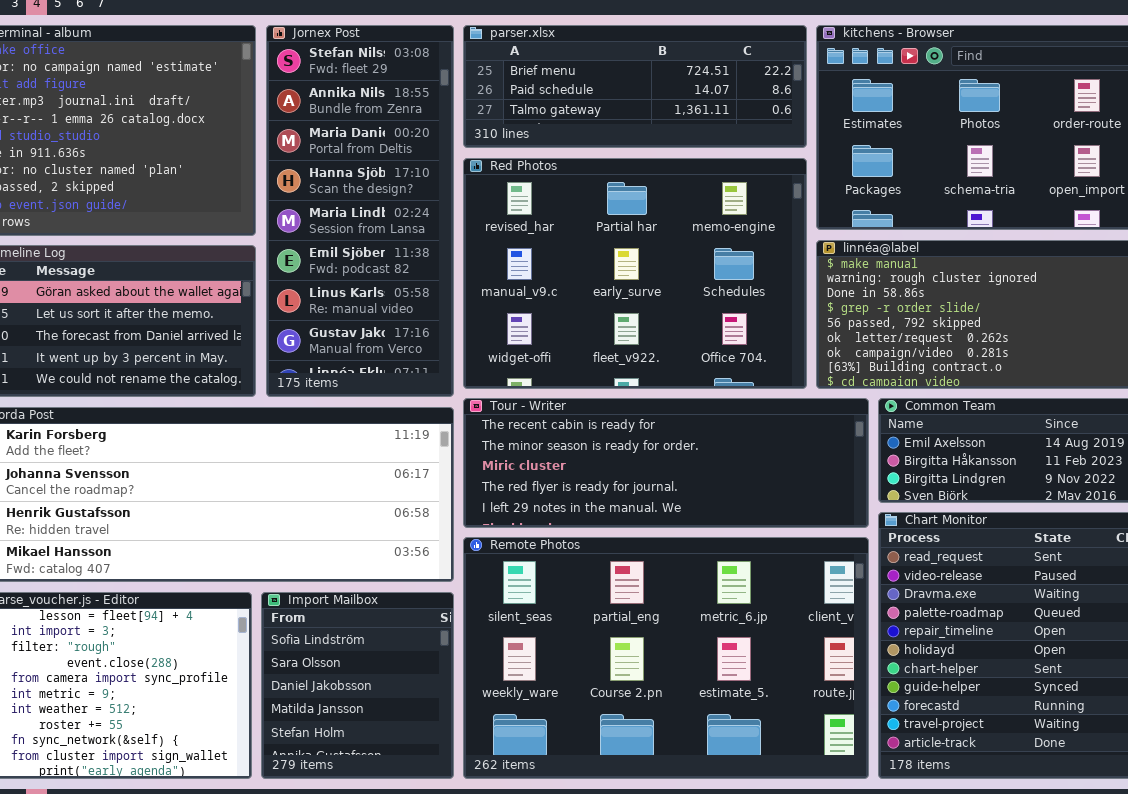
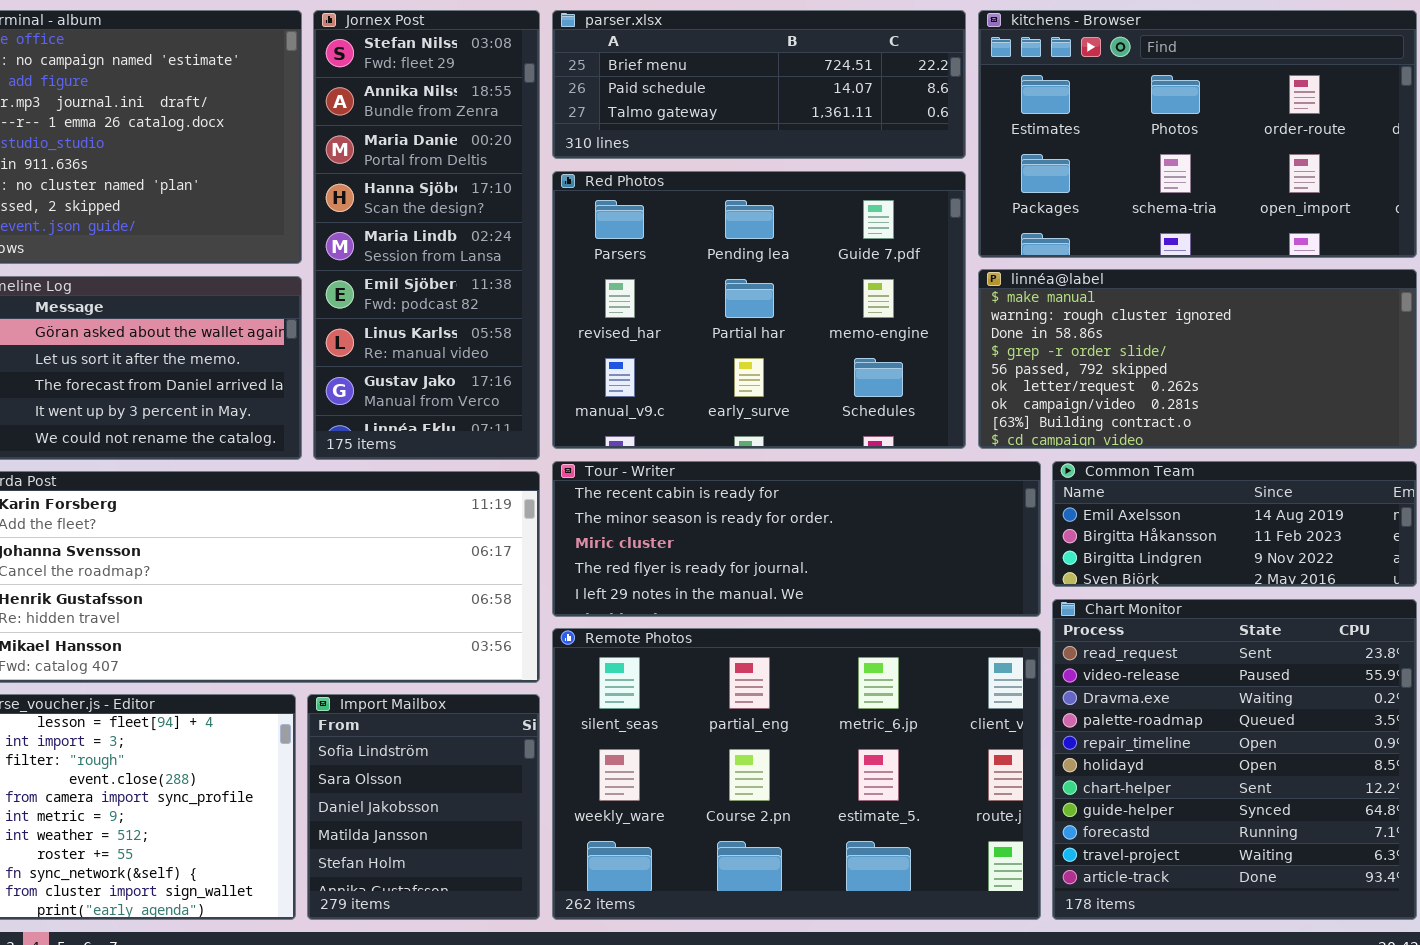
Red Photos: [463,158,807,389] -> [552,171,966,449], scrolled up 1 row

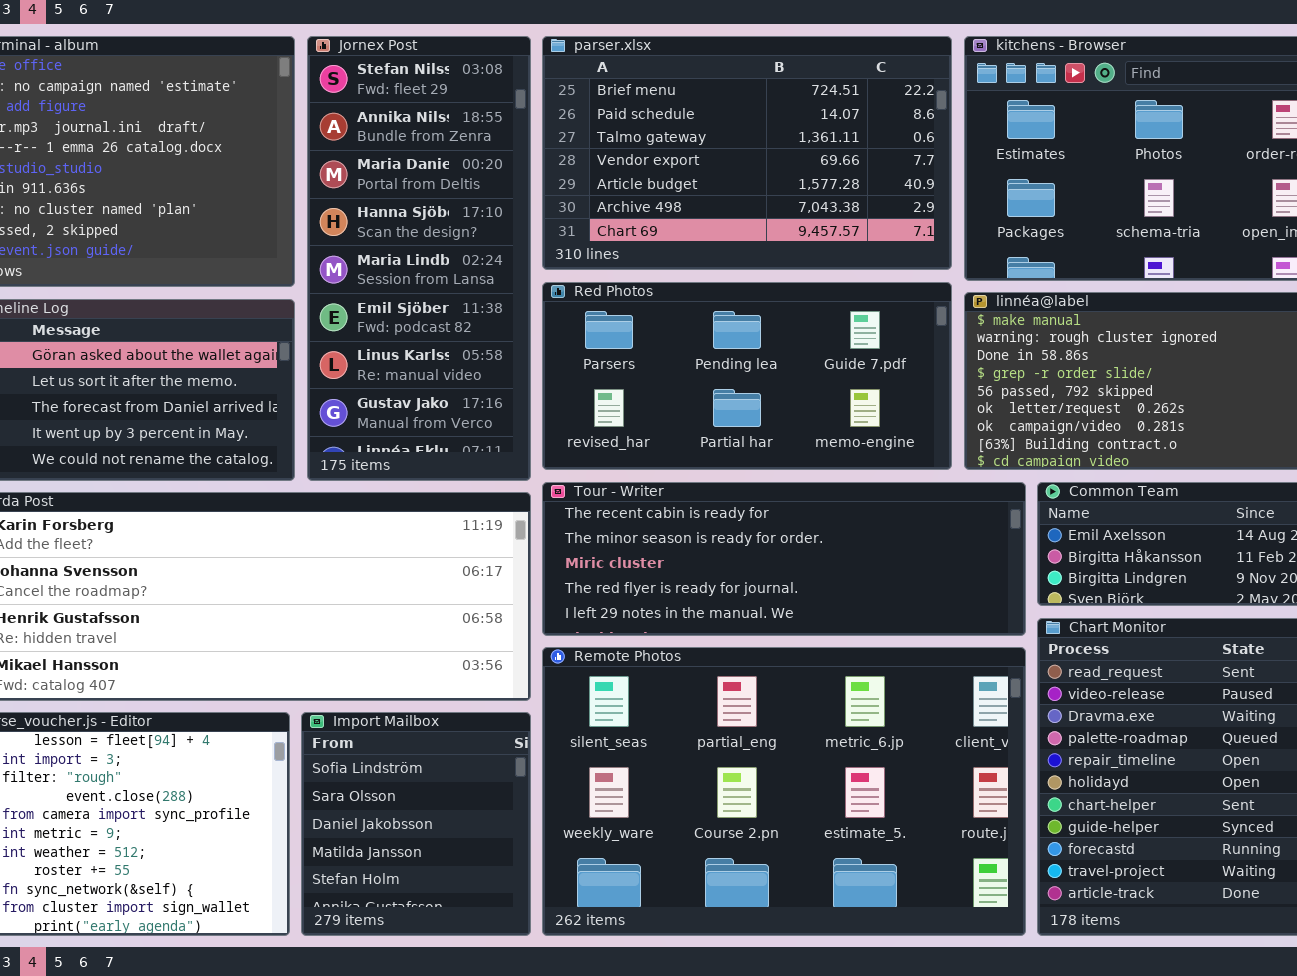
parser.xlsx: [552,10,966,159] -> [542,36,952,270], resized
Red Photos: [552,171,966,449] -> [542,282,952,470], resized

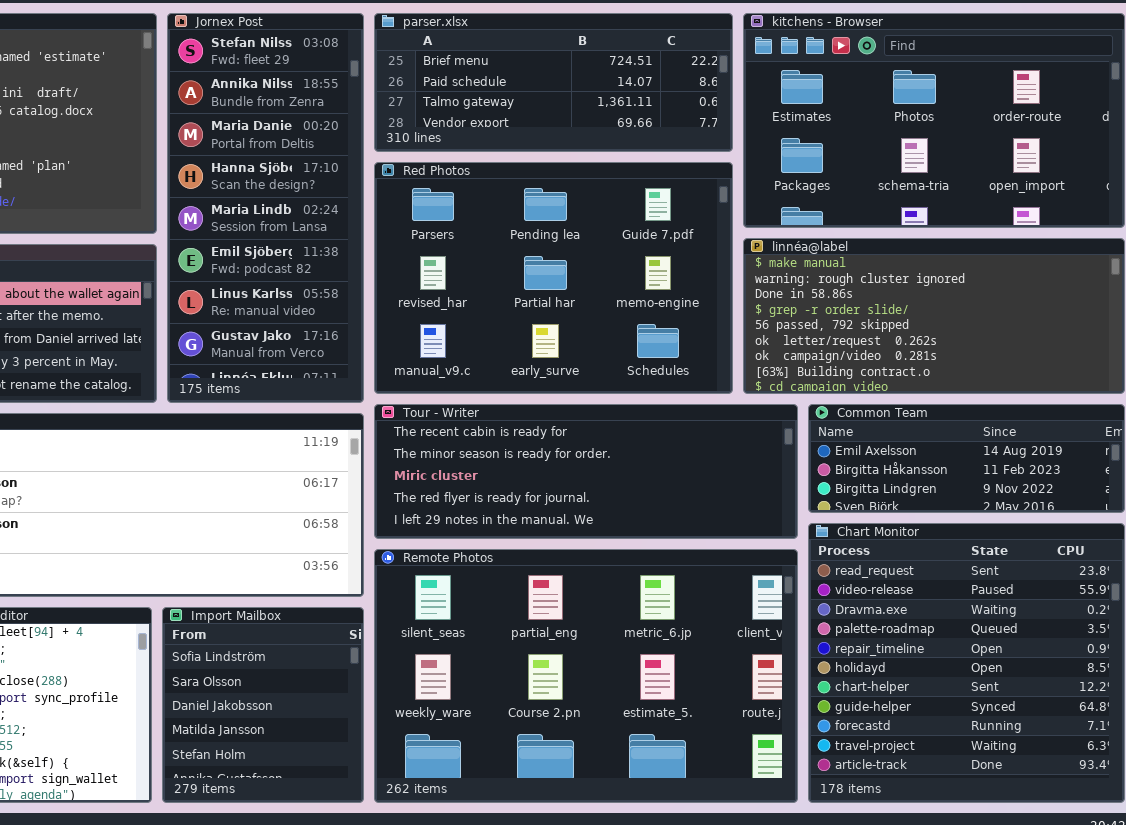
parser.xlsx: [542,36,952,270] -> [374,13,733,152], resized
Red Photos: [542,282,952,470] -> [374,162,733,394], resized

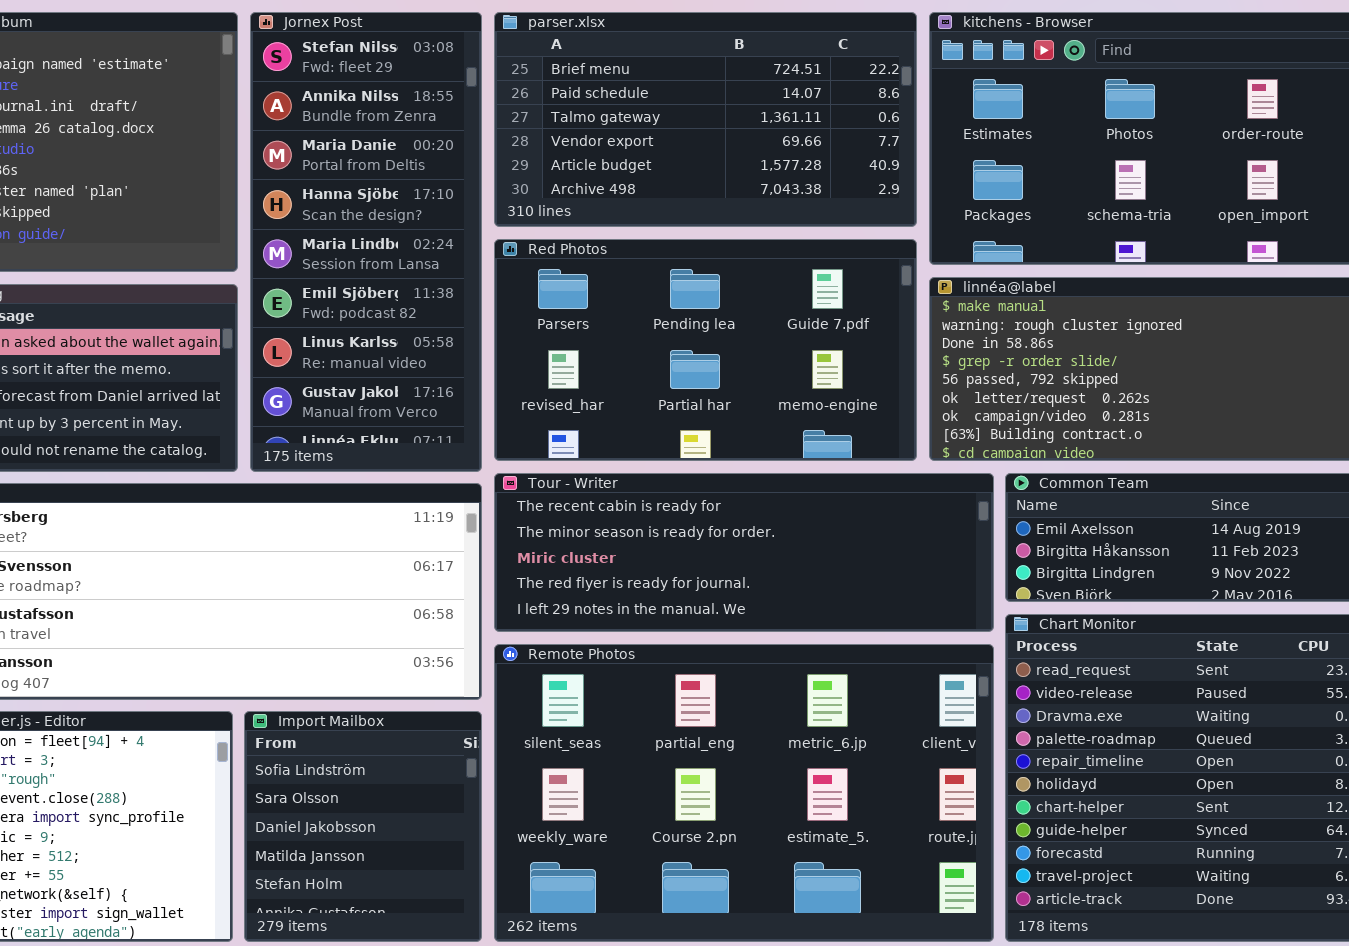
parser.xlsx: [374,13,733,152] -> [494,12,917,227], resized
Red Photos: [374,162,733,394] -> [494,239,917,461], resized

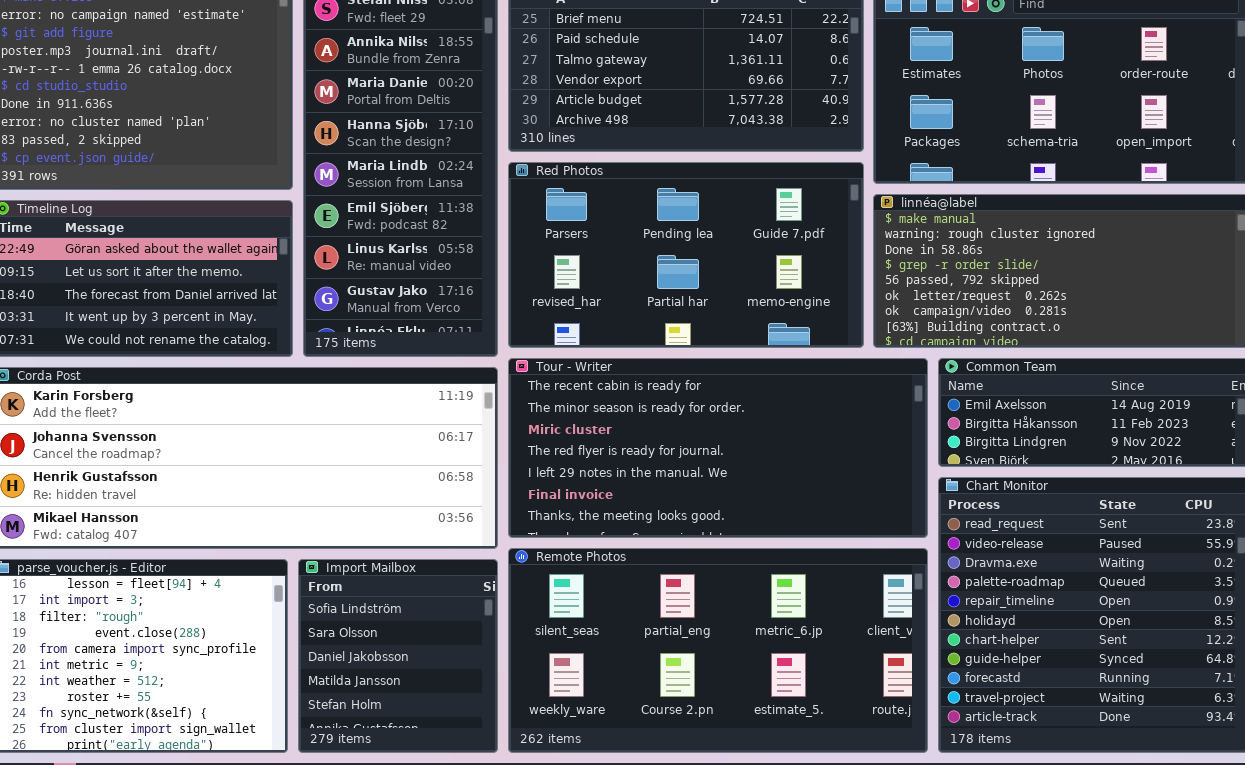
Tour - Writer: [494,473,994,632] -> [508,358,928,538], resized
Remote Photos: [494,644,994,942] -> [508,548,928,753], resized

